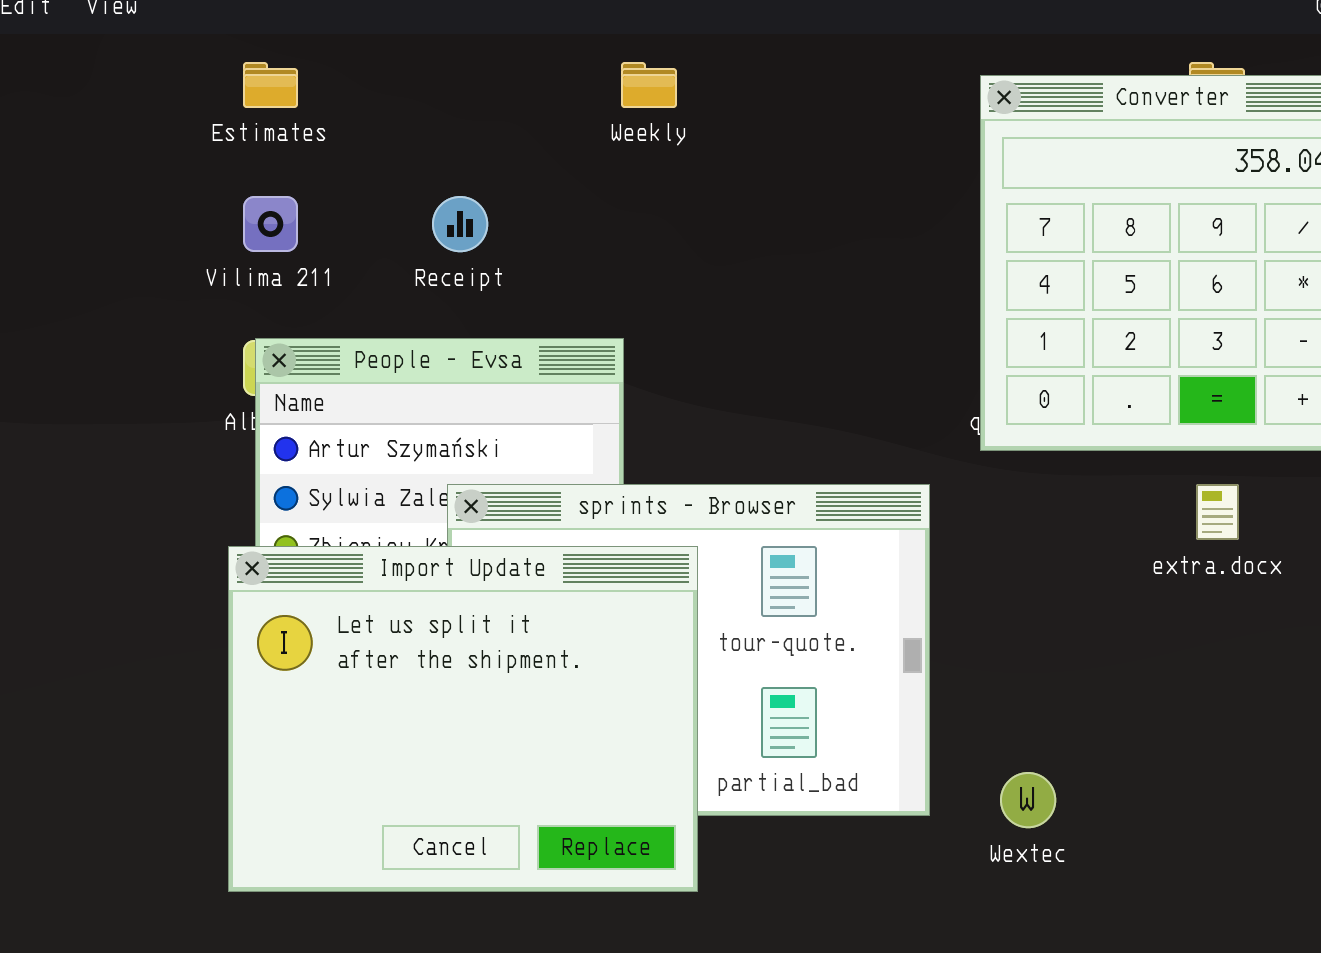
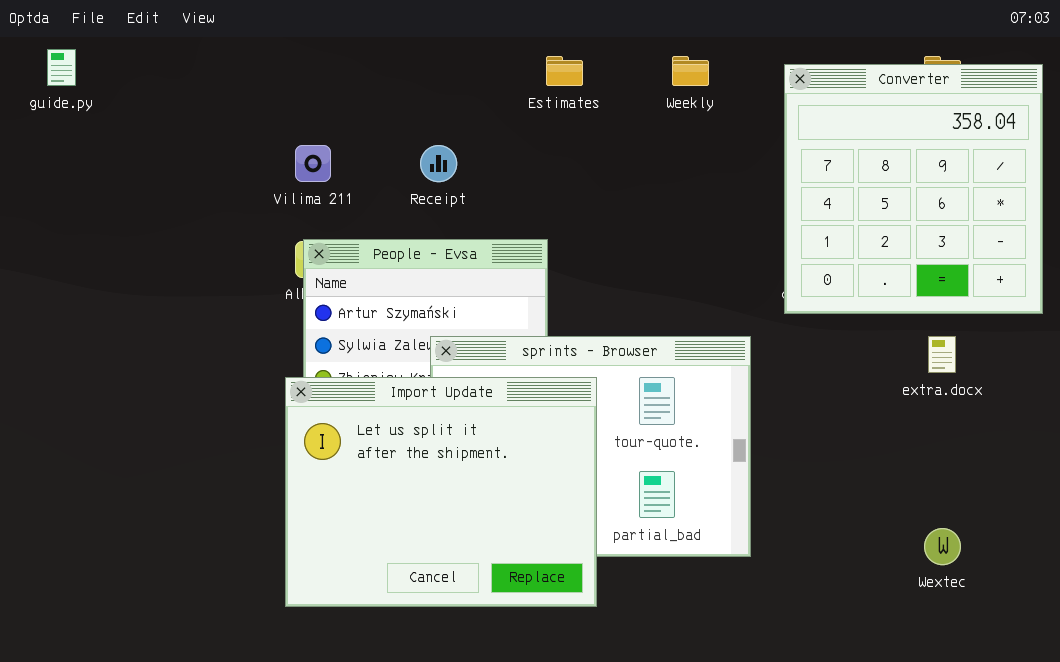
Estimates: [243,62,298,108] -> [546,56,583,86], moved
Weekly: [621,62,677,108] -> [672,56,709,86], moved
Wextec: [1000,772,1056,828] -> [924,528,961,565], moved

